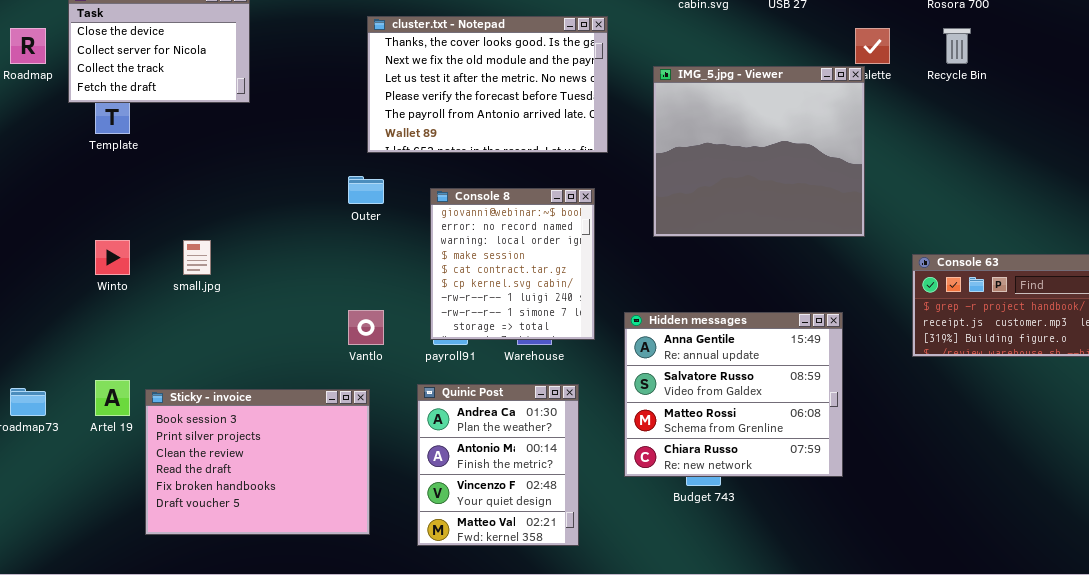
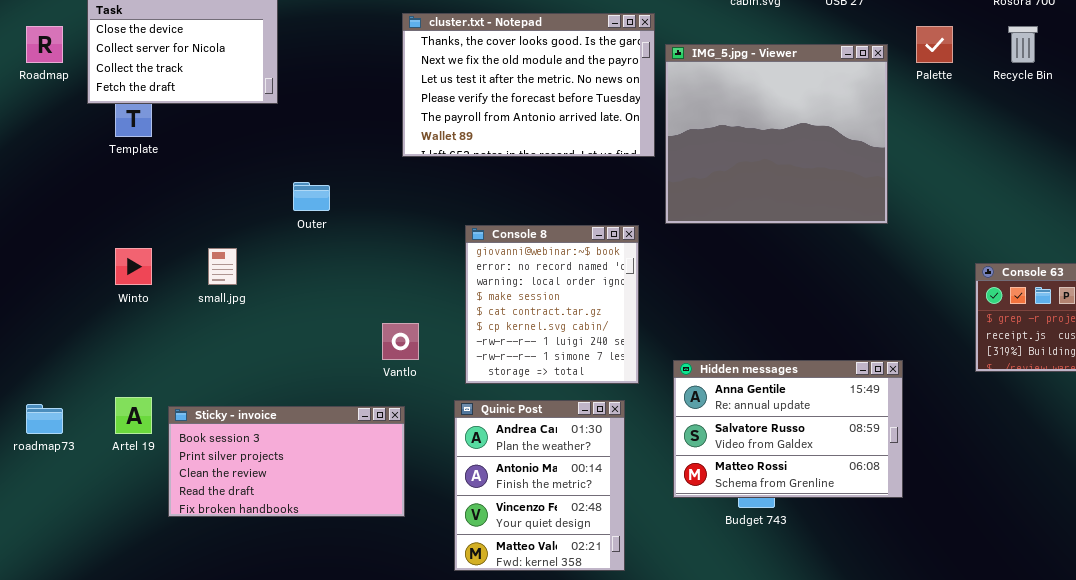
IMG_5.jpg - Viewer: [653,66,865,237] -> [665,44,888,224], moved
Outer: [348,176,384,204] -> [293,182,330,211], moved
Console 8: [430,188,595,340] -> [465,225,639,384], moved
Hidden messages: [624,312,843,477] -> [673,360,903,498], resized
Sticky - invoice: [145,389,370,535] -> [168,406,405,517], resized

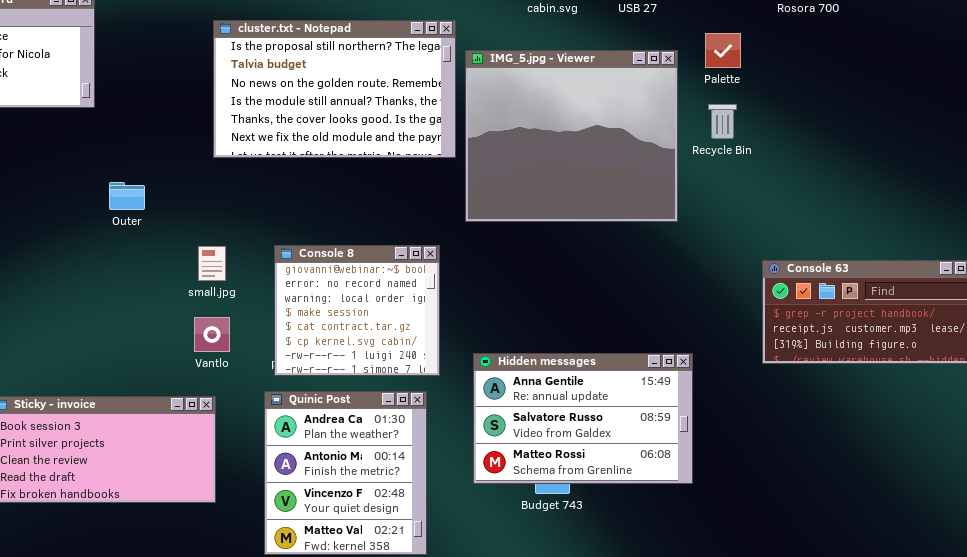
cluster.txt - Notepad: [402,13,655,157] -> [213,20,456,158], scrolled up 4 rows
Recycle Bin: [1008,26,1038,63] -> [708,104,737,139], moved
Console 8: [465,225,639,384] -> [274,245,440,376], resized
small.jpg: [208,248,237,285] -> [198,246,226,281], moved

